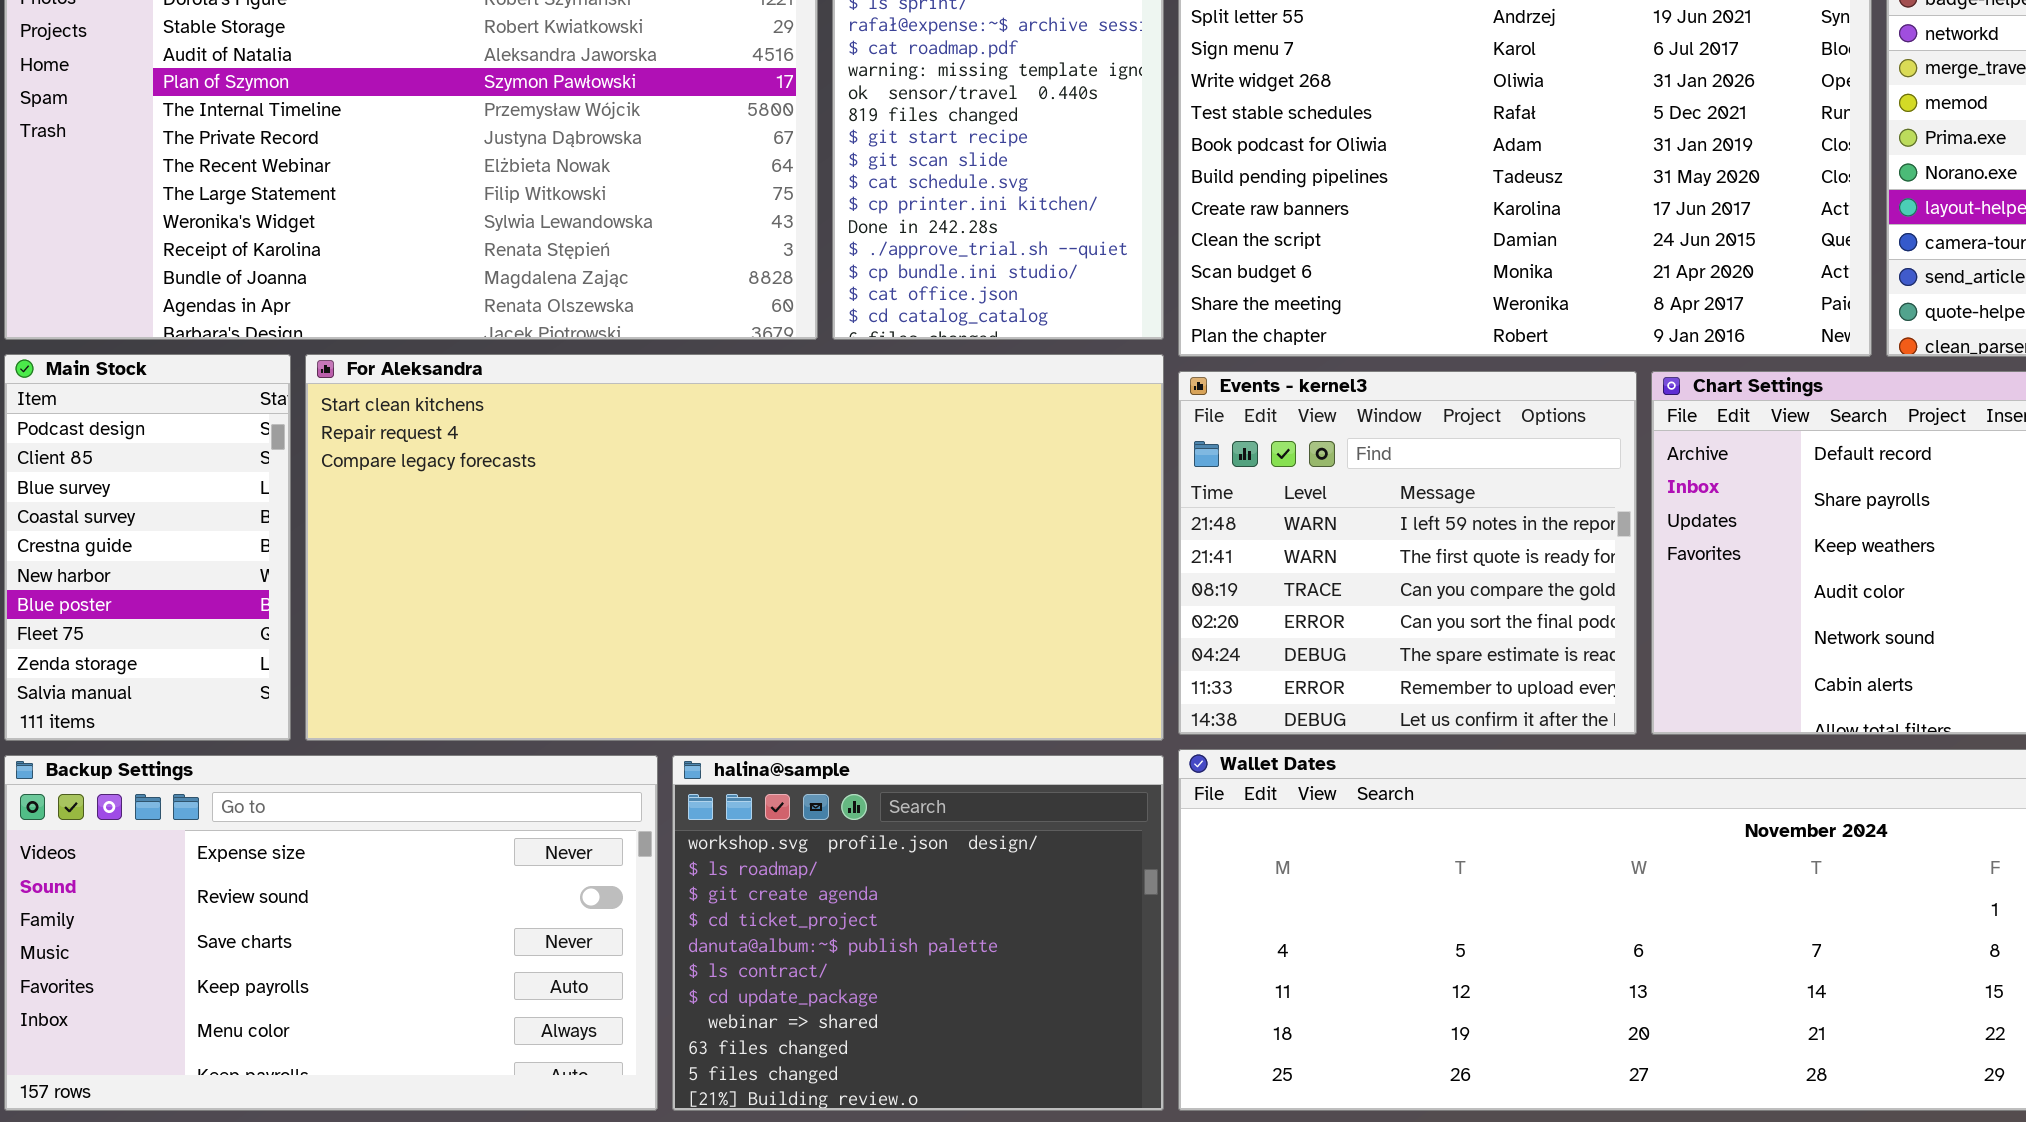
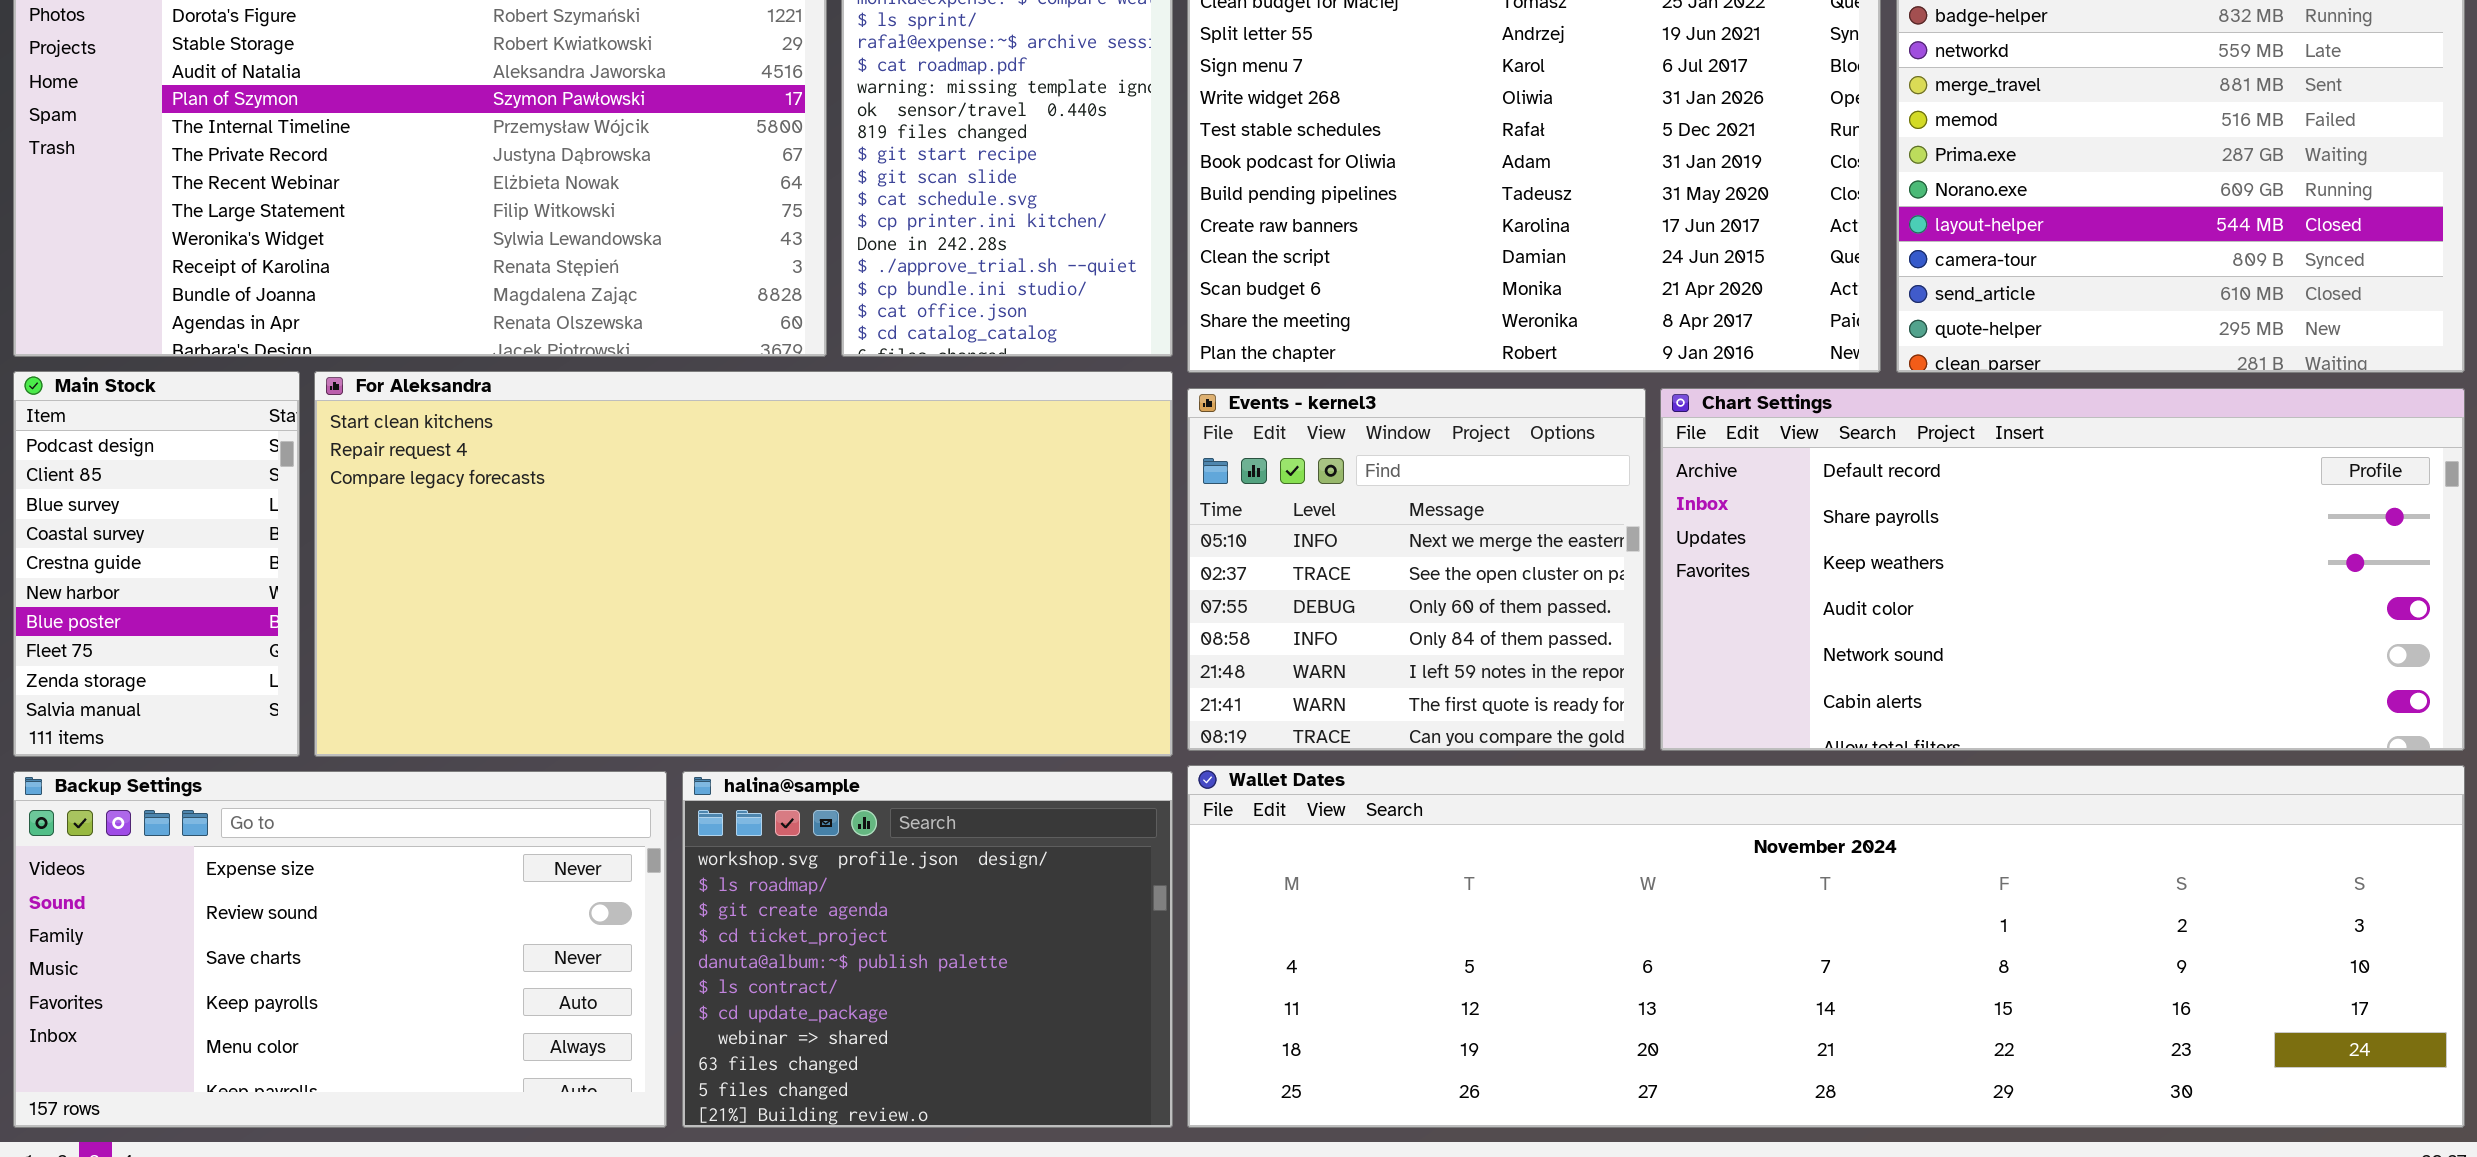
Events - kernel3: [1178,371,1637,735] -> [1187,388,1646,751], scrolled up 4 rows

